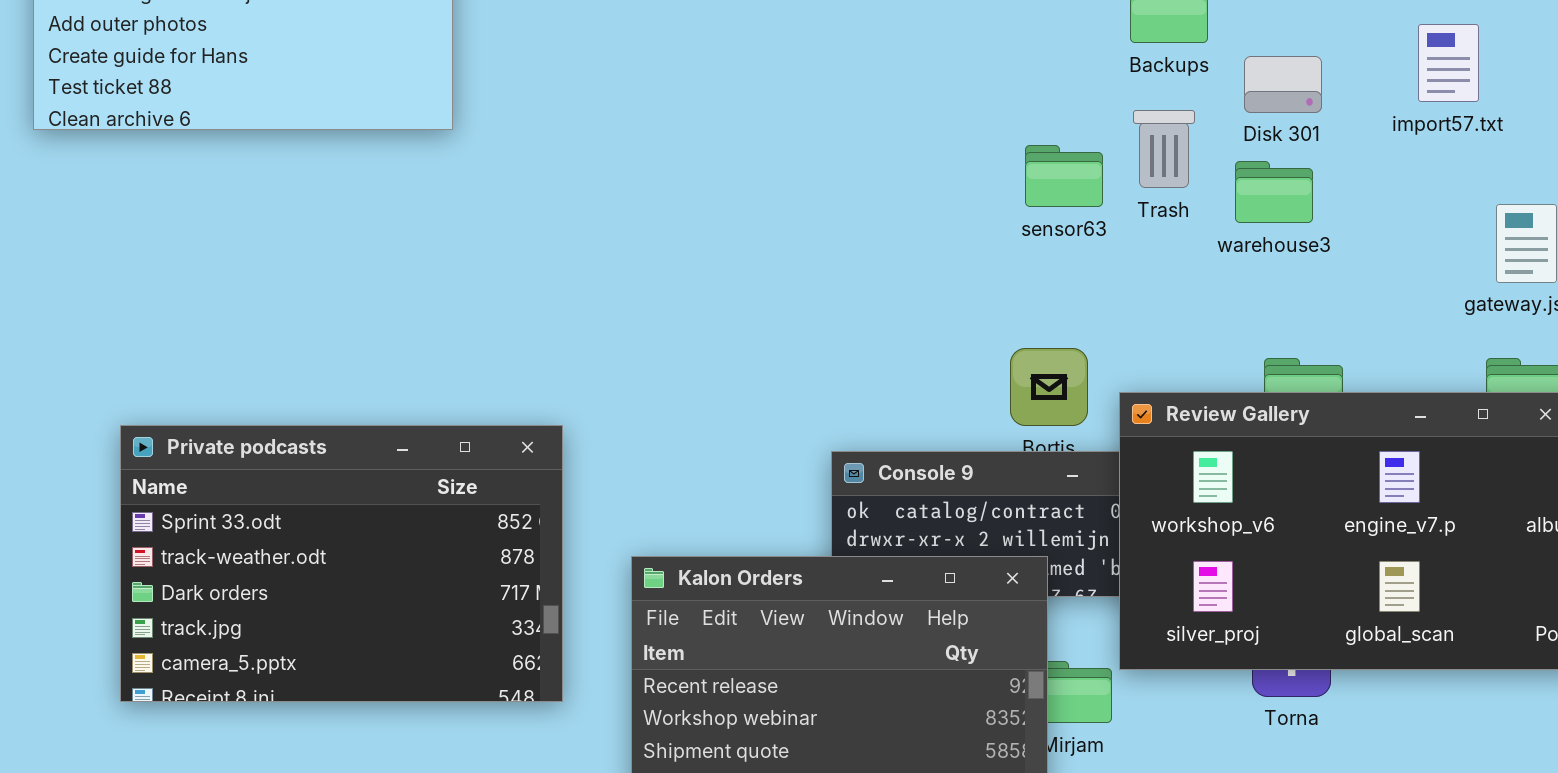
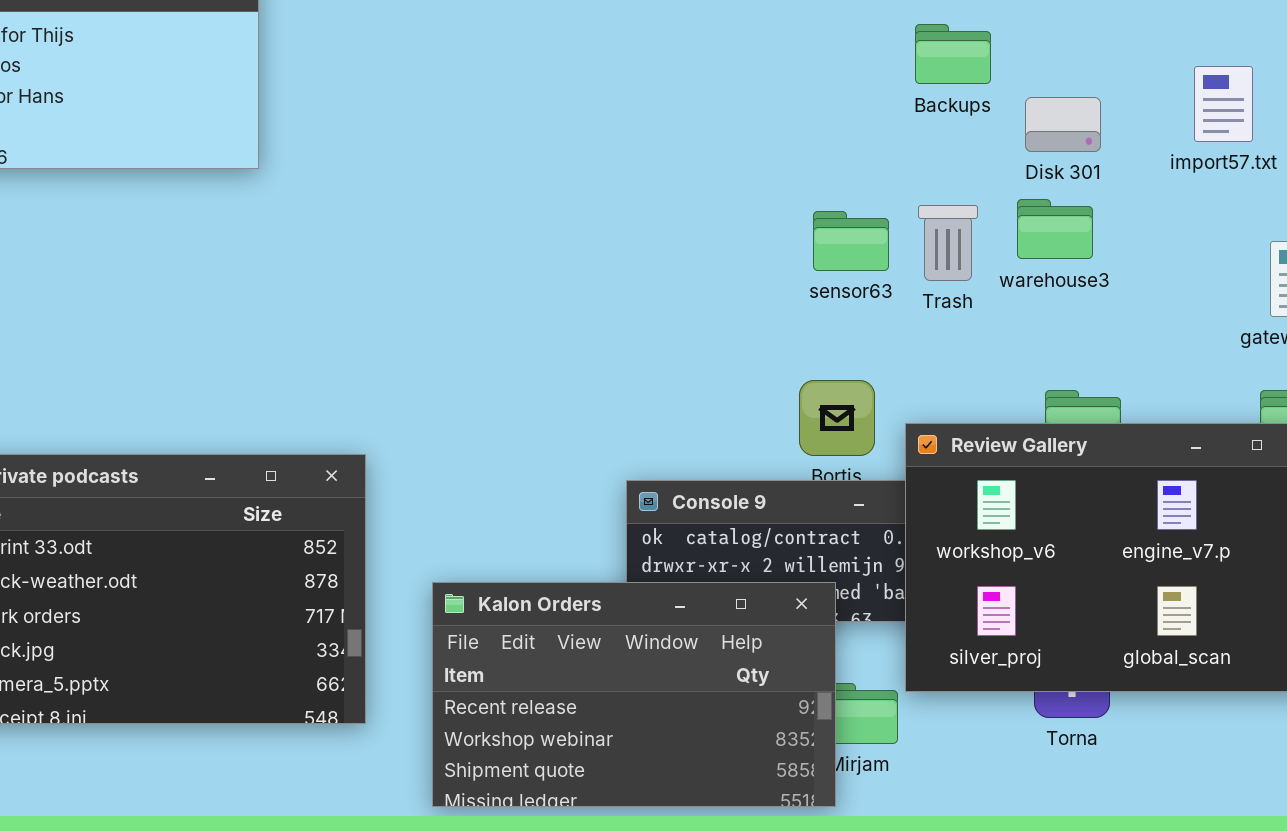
Trash: [1133,110,1195,188] -> [918,205,978,281], moved
sensor63: [1025,145,1103,207] -> [813,211,889,271], moved

